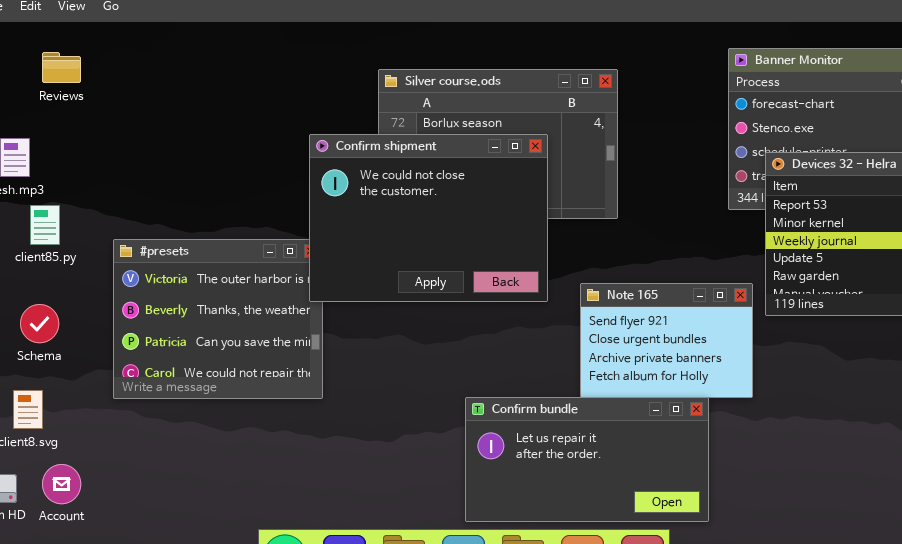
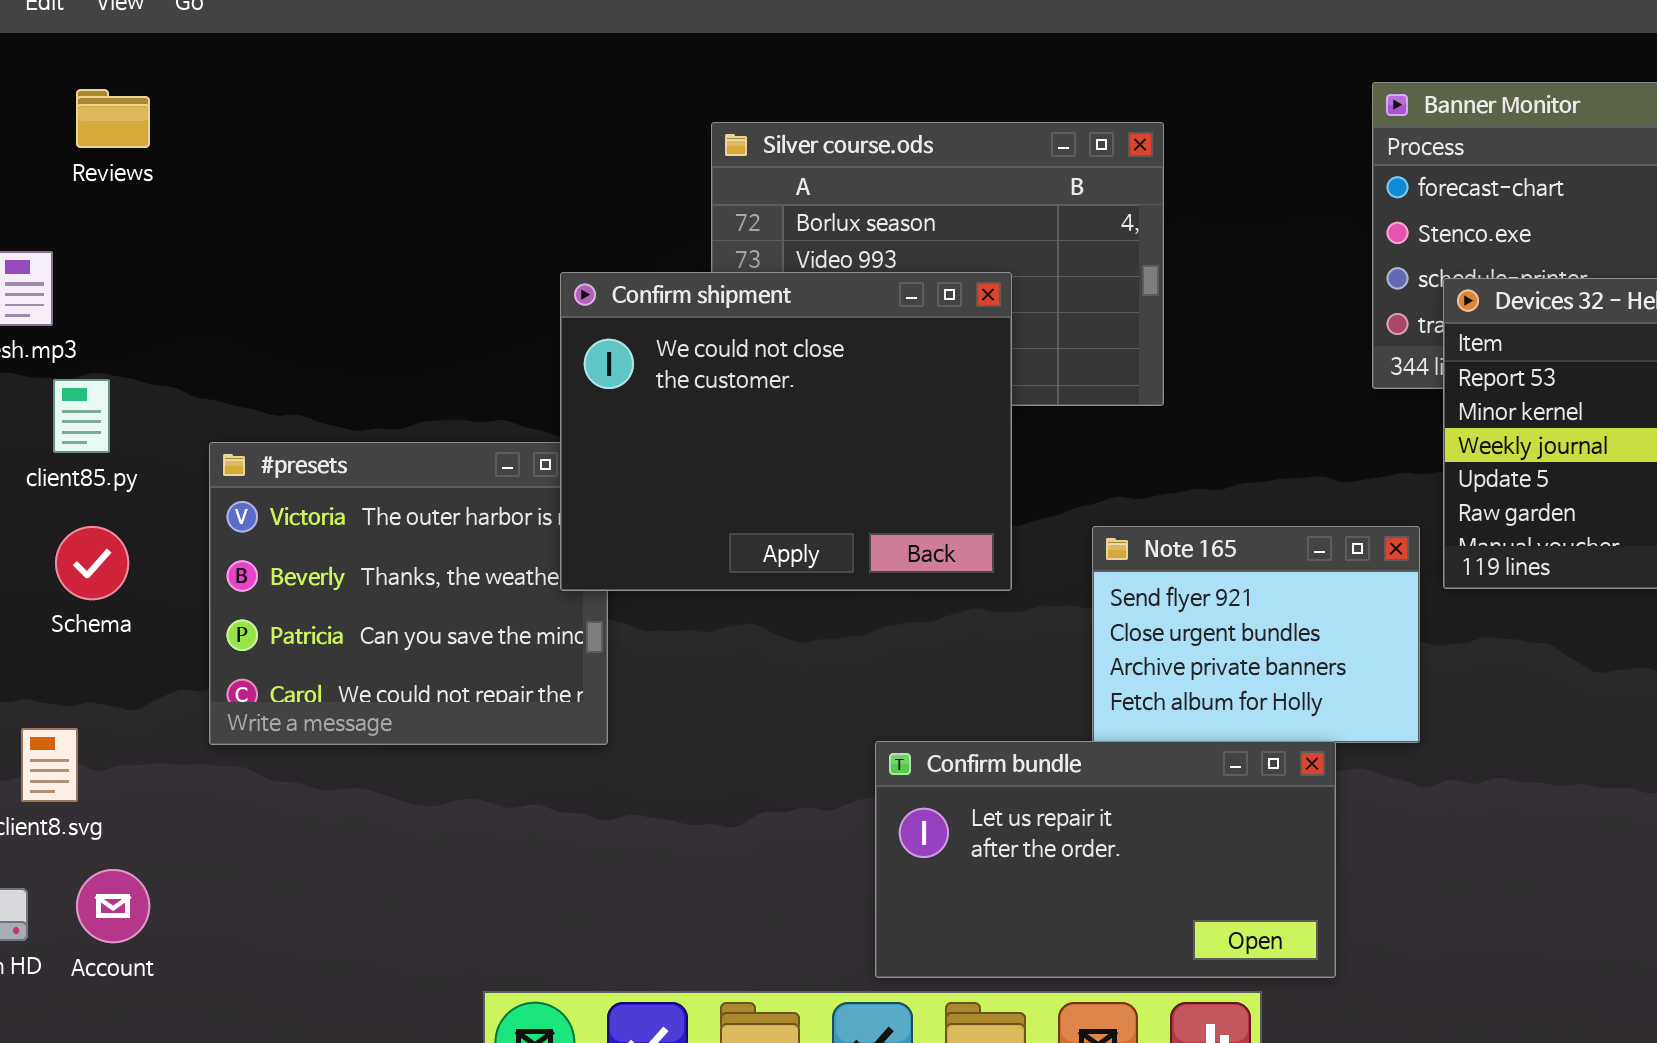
Confirm shipment: [309,134,548,302] -> [560,272,1012,591], moved
Schema: [20,304,59,343] -> [55,526,129,600], moved

